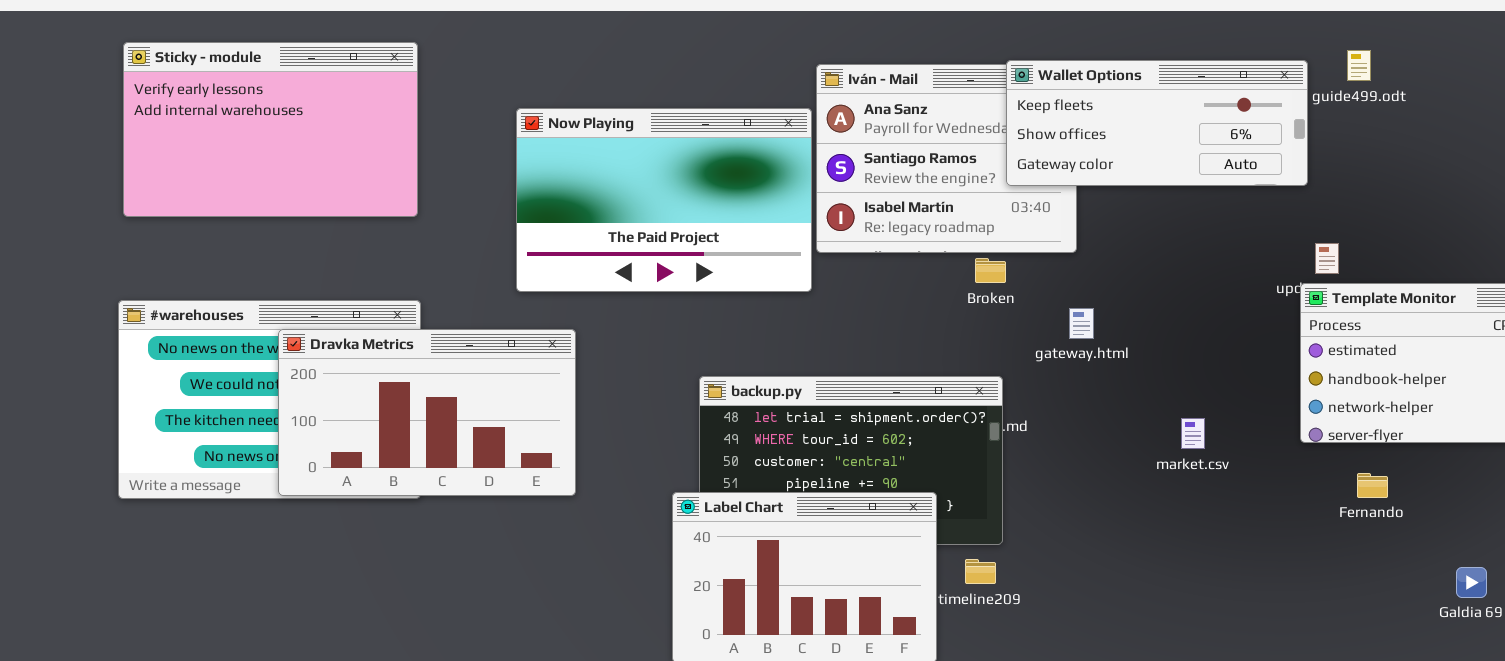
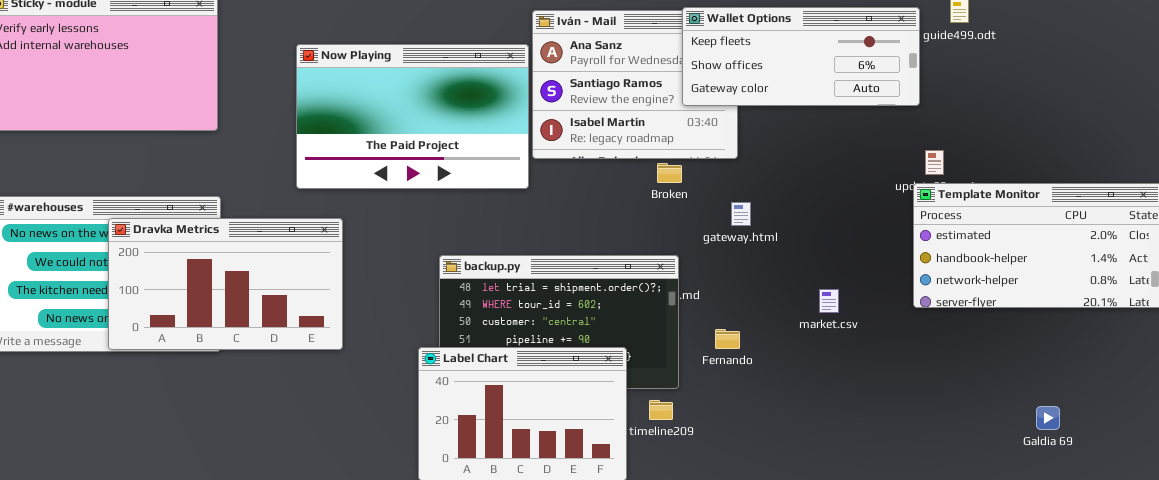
Fernando: [1357,473,1388,498] -> [715,329,740,349], moved

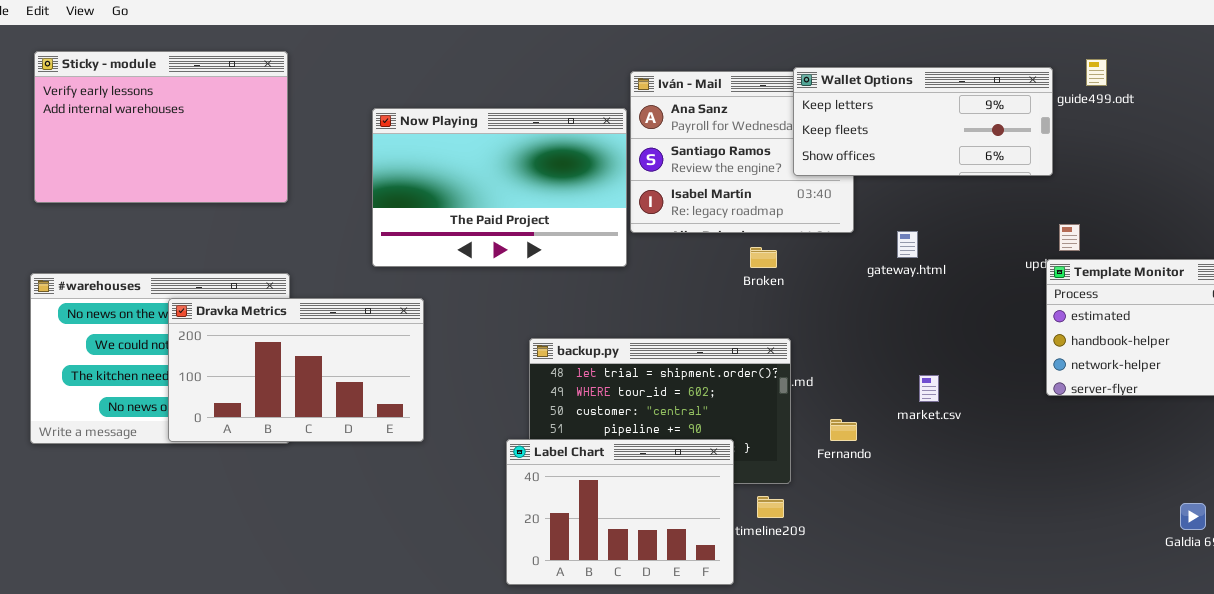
Wallet Options: [682,7,920,106] -> [793,67,1053,176], scrolled up 1 row
Broken: [657,163,682,183] -> [750,247,777,268], moved
gateway.html: [731,202,751,226] -> [897,231,918,258], moved
market.csv: [819,289,839,313] -> [919,375,939,402], moved

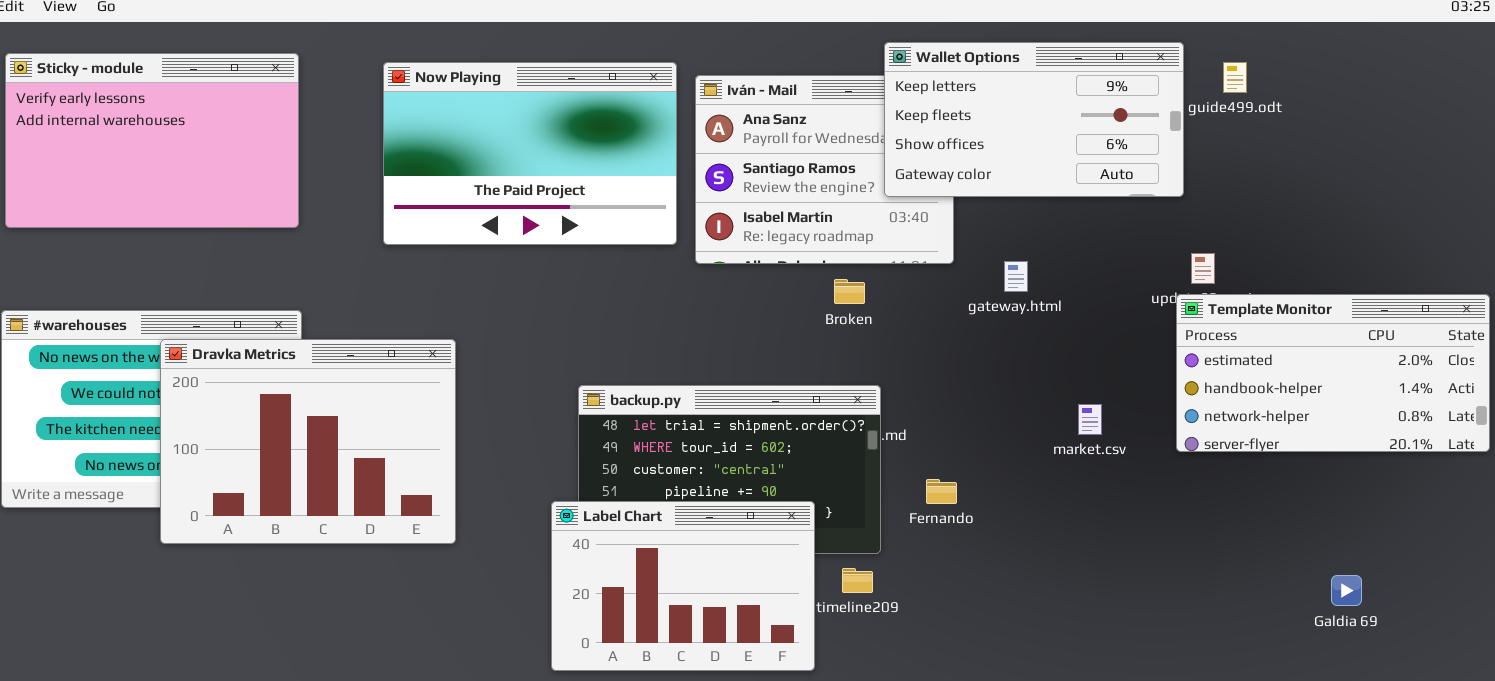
Wallet Options: [793,67,1053,176] -> [884,42,1184,197], resized
Now Playing: [372,108,627,267] -> [383,62,677,245], moved
Dravka Metrics: [168,298,424,442] -> [160,339,456,544], resized
market.csv: [919,375,939,402] -> [1078,404,1102,435], moved

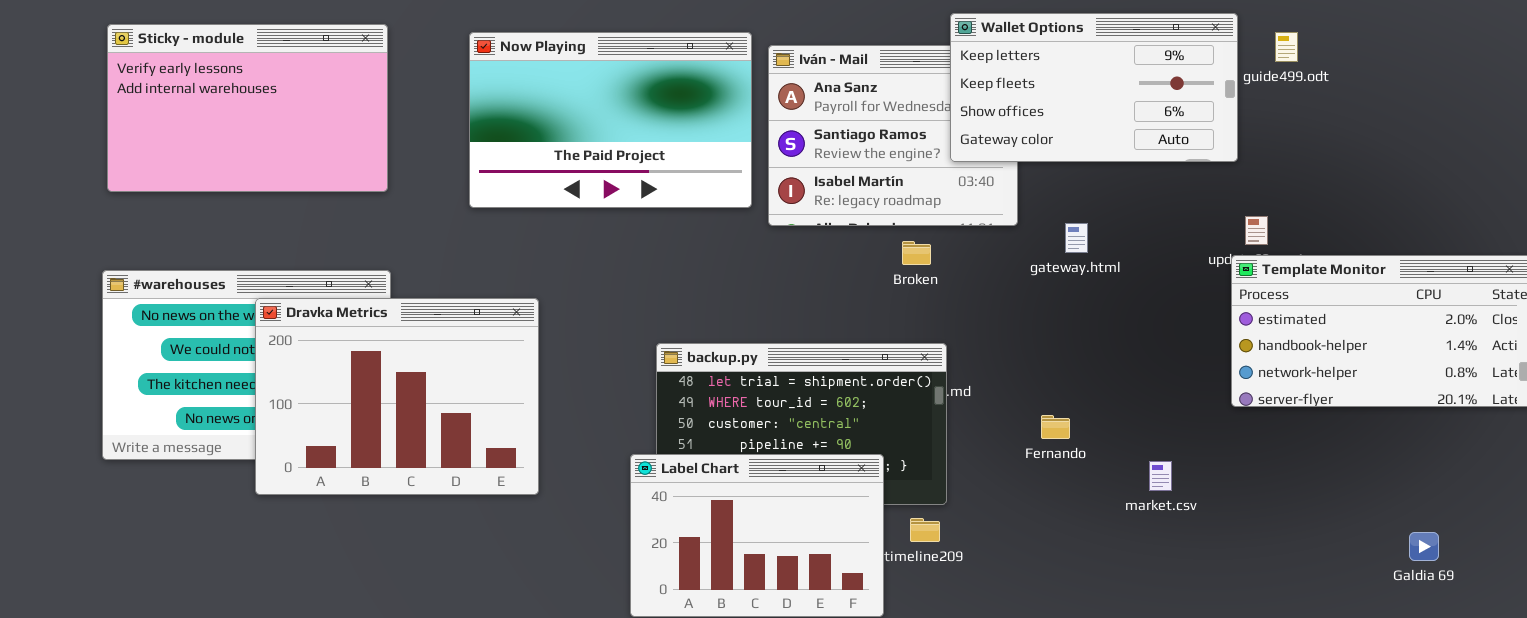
market.csv: [1078,404,1102,435] -> [1149,461,1172,491], moved
Fernando: [926,479,957,504] -> [1041,415,1070,439], moved
Galdia 69: [1331,575,1362,606] -> [1409,532,1439,561], moved

